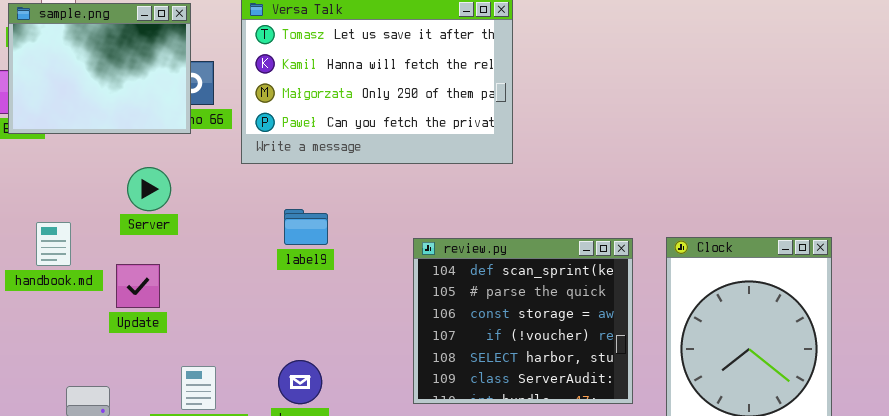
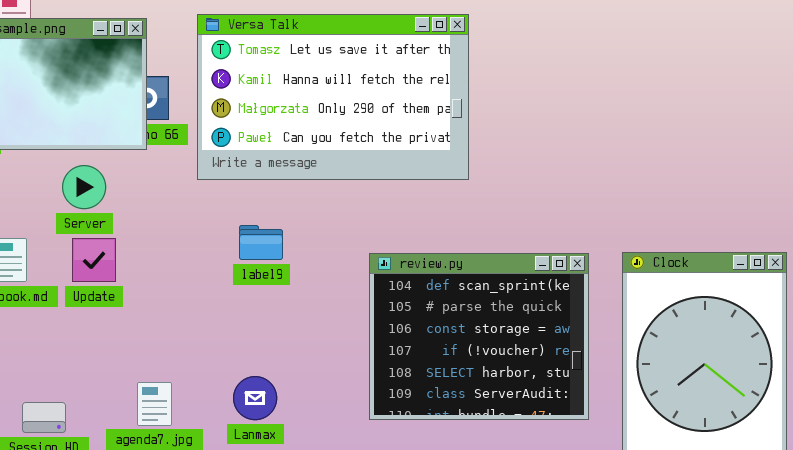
Server: [127,167,171,211] -> [62,165,106,209], moved
Update: [116,264,160,308] -> [72,238,116,282], moved

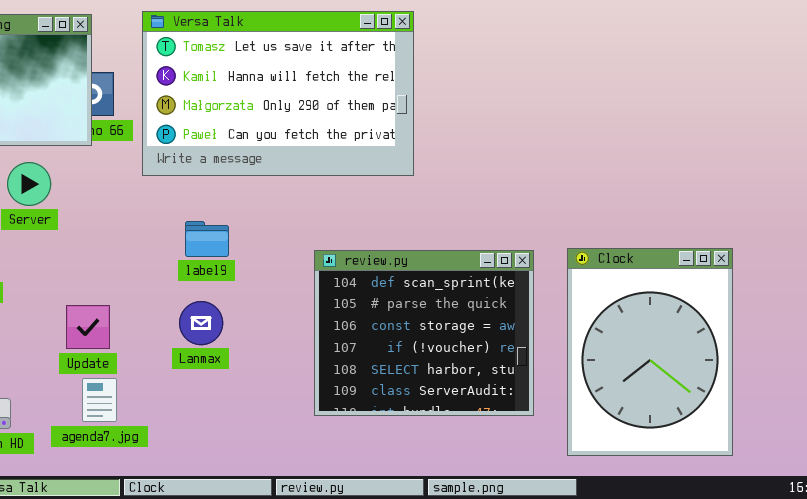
Update: [72,238,116,282] -> [66,305,110,349], moved
Lanmax: [233,376,277,420] -> [179,301,223,345], moved

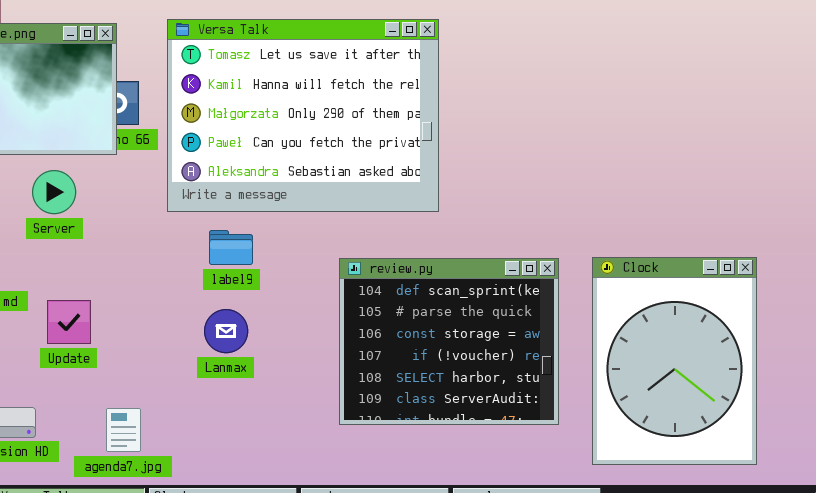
Versa Talk: [142,11,414,176] -> [167,19,439,212], resized
Update: [66,305,110,349] -> [47,300,91,344], moved
agenda7.jpg: [82,378,117,422] -> [106,408,141,452], moved

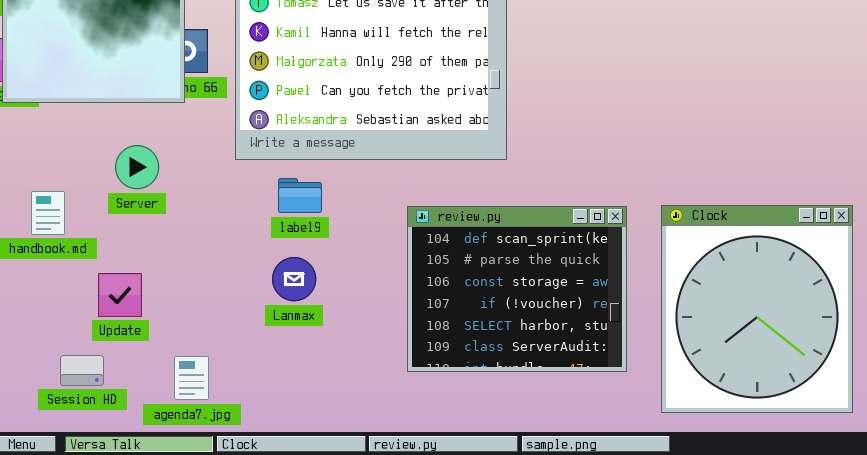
Server: [32,170,76,214] -> [115,145,159,189], moved
Clock: [592,257,757,465] -> [661,205,853,413], resized
Update: [47,300,91,344] -> [98,273,142,317], moved

